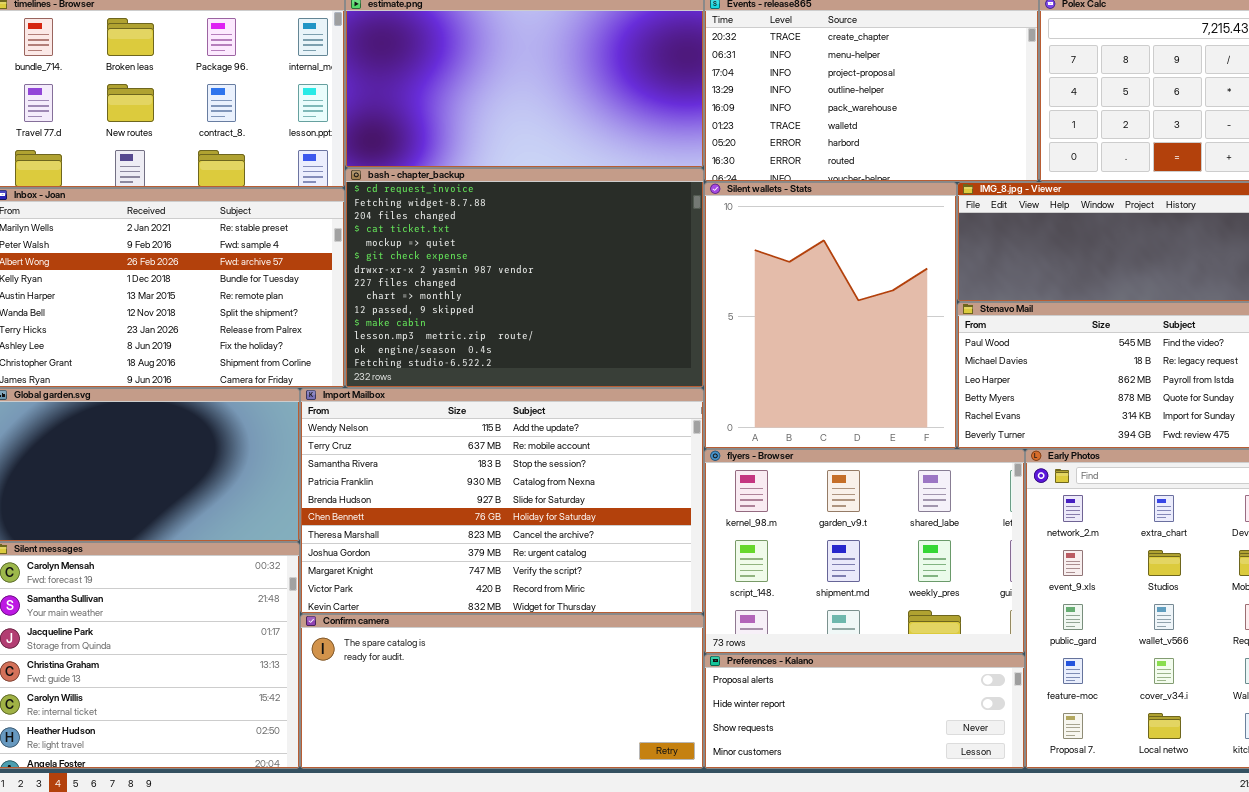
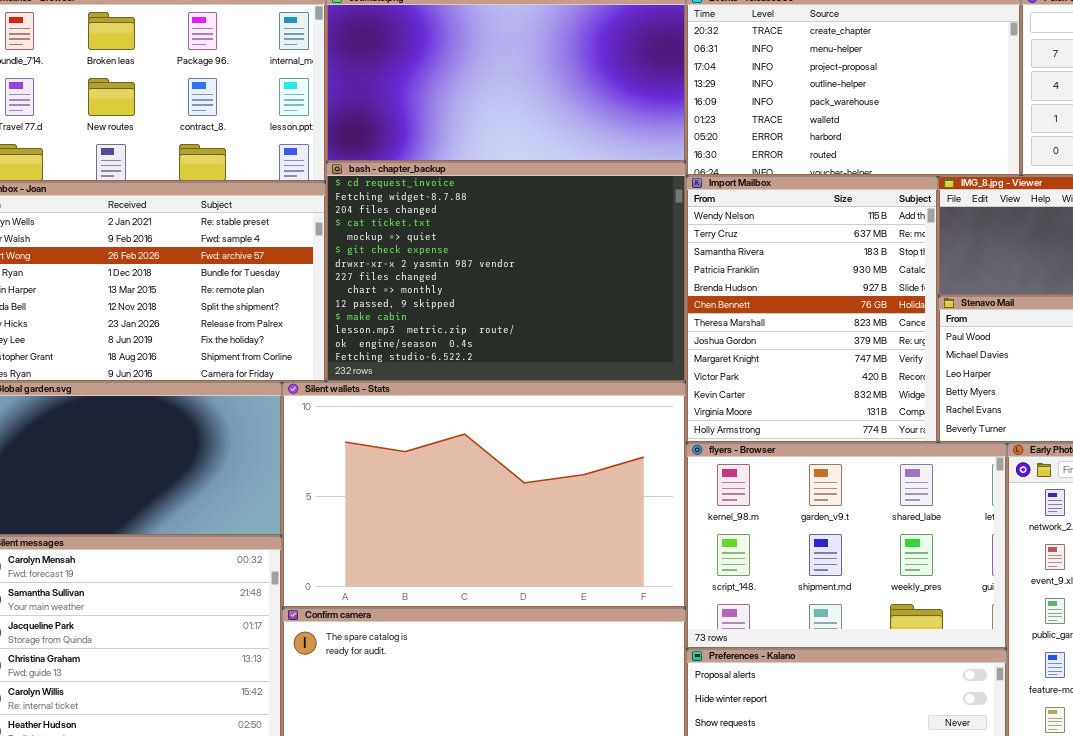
Silent wallets - Stats: [704,182,957,449] -> [282,382,686,608], moved, resized
Import Mailbox: [300,388,704,614] -> [686,176,938,443], moved, resized

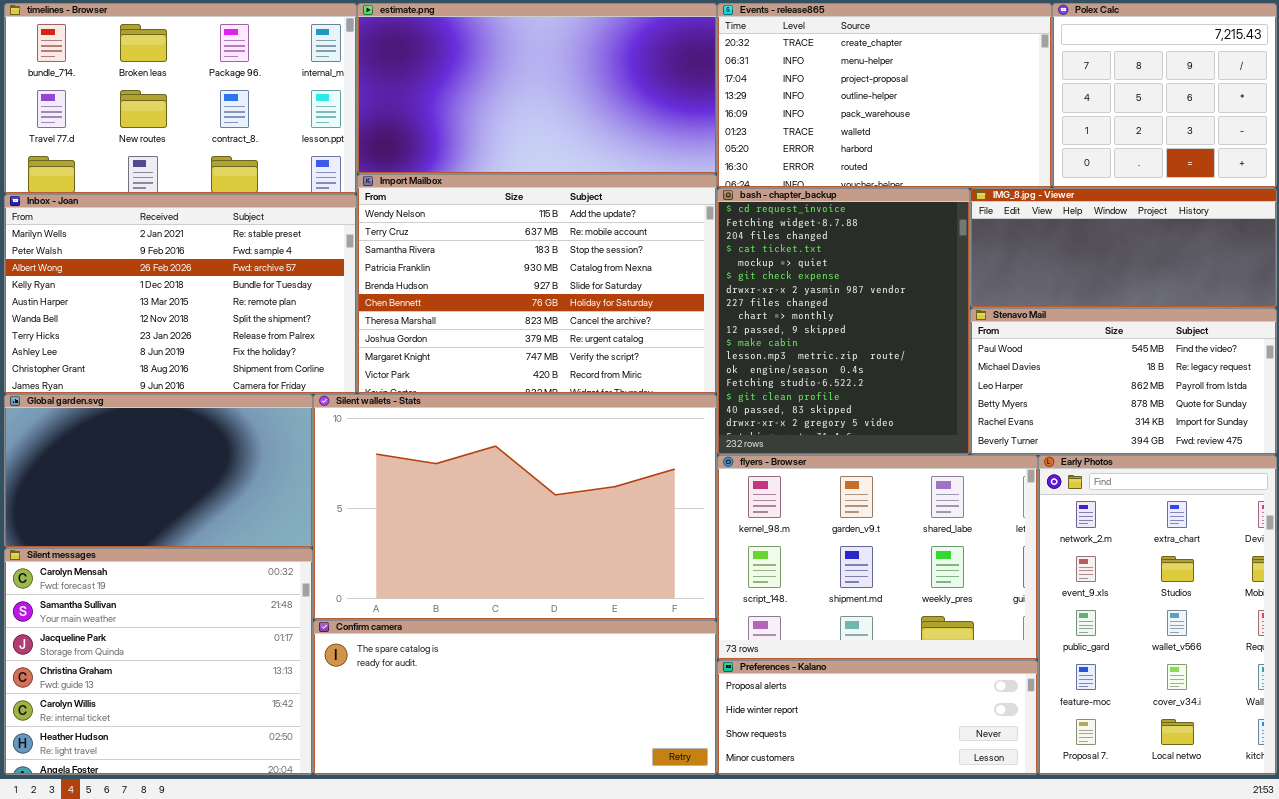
bash - chapter_backup: [326,162,686,382] -> [717,188,970,455], moved, resized
Import Mailbox: [686,176,938,443] -> [357,174,717,394], moved, resized

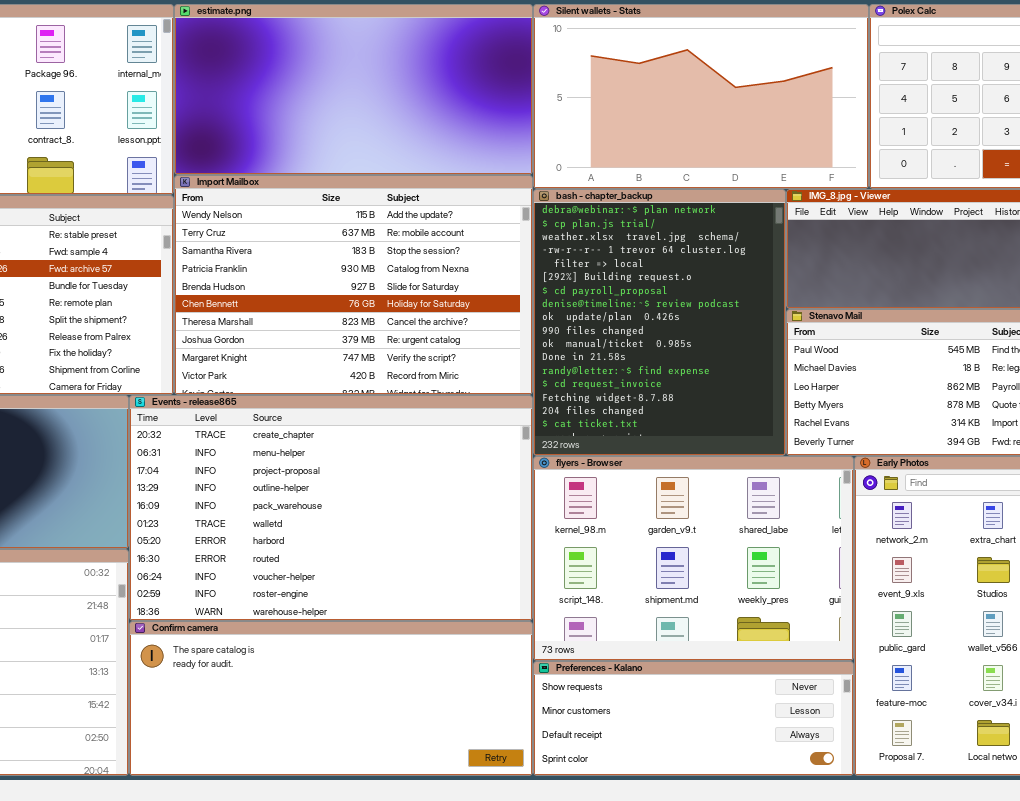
Events - release865: [717,3,1052,188] -> [129,395,533,621], moved, resized
bash - chapter_backup: [717,188,970,455] -> [533,189,786,456], scrolled up 13 rows
Silent wallets - Stats: [313,394,717,620] -> [533,4,869,189], moved, resized
Preferences - Kalano: [717,660,1038,775] -> [533,661,854,776], scrolled down 2 rows

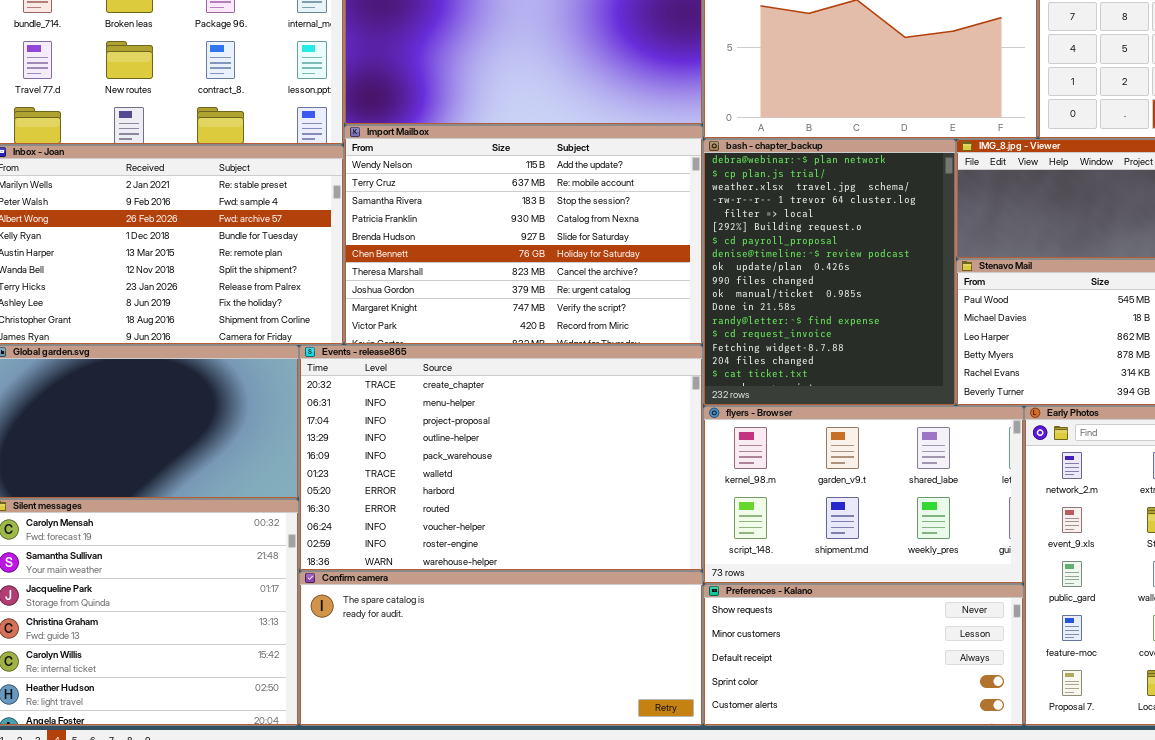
flyers - Browser: [533,456,854,661] -> [703,406,1024,584], resized
Preferences - Kalano: [533,661,854,776] -> [703,584,1024,726], resized

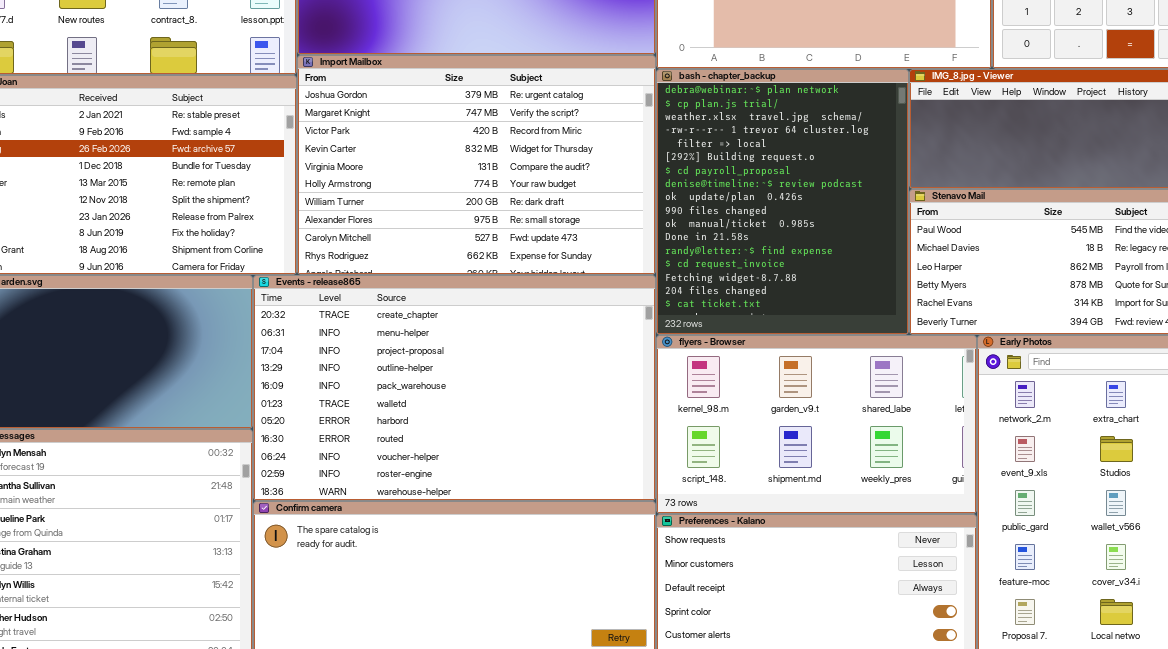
Import Mailbox: [344,125,703,345] -> [297,55,656,275], scrolled down 7 rows

